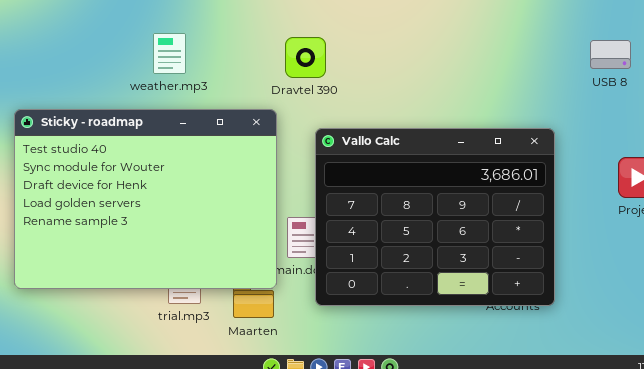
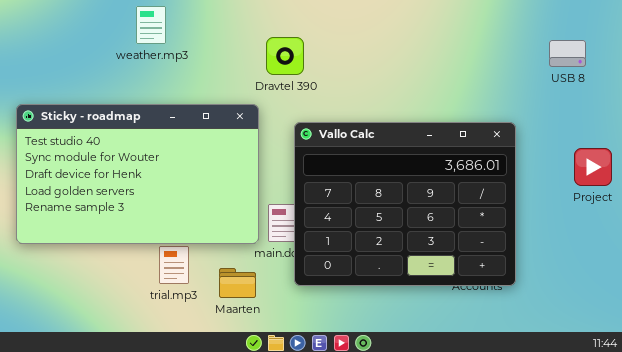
weather.mp3: [153,33,186,74] -> [136,6,166,44], moved
Sticky - roadmap: [14,109,277,289] -> [16,104,259,244], resized

